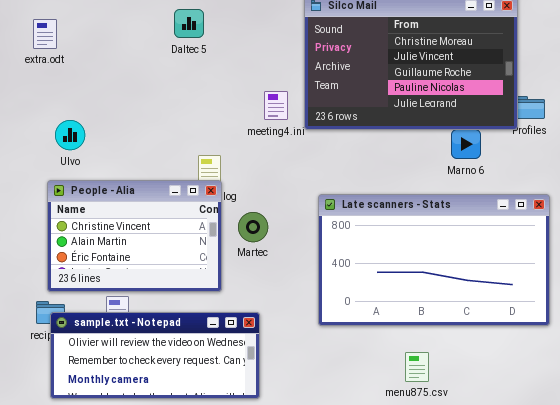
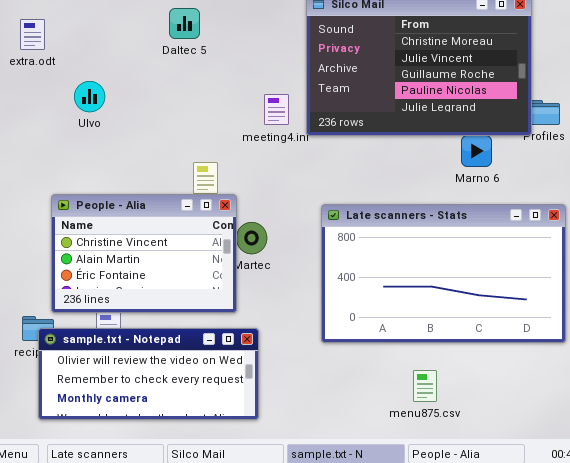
Ulvo: [55,120,85,150] -> [74,81,105,112], moved
People - Alia: [47,180,222,292] -> [51,194,237,313], moved

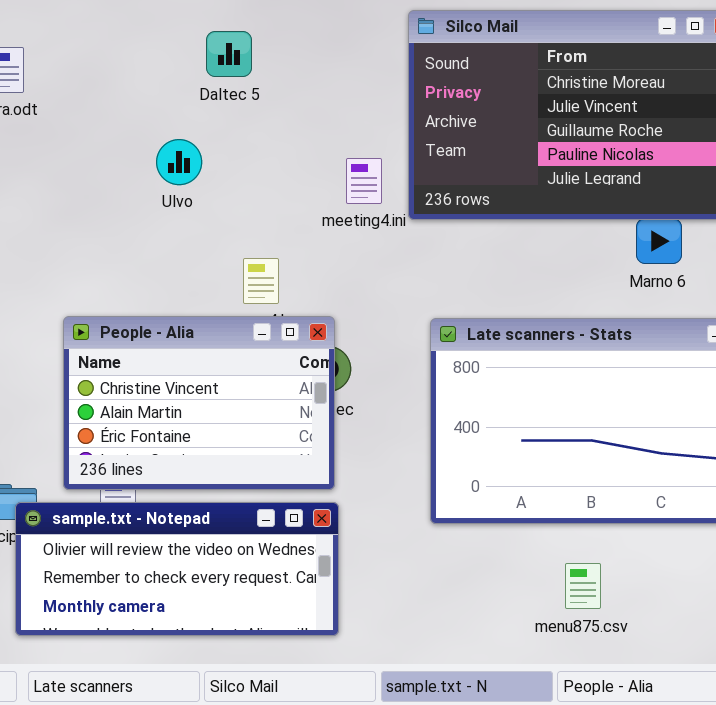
Ulvo: [74,81,105,112] -> [156,139,202,185], moved
People - Alia: [51,194,237,313] -> [63,316,335,490], moved

